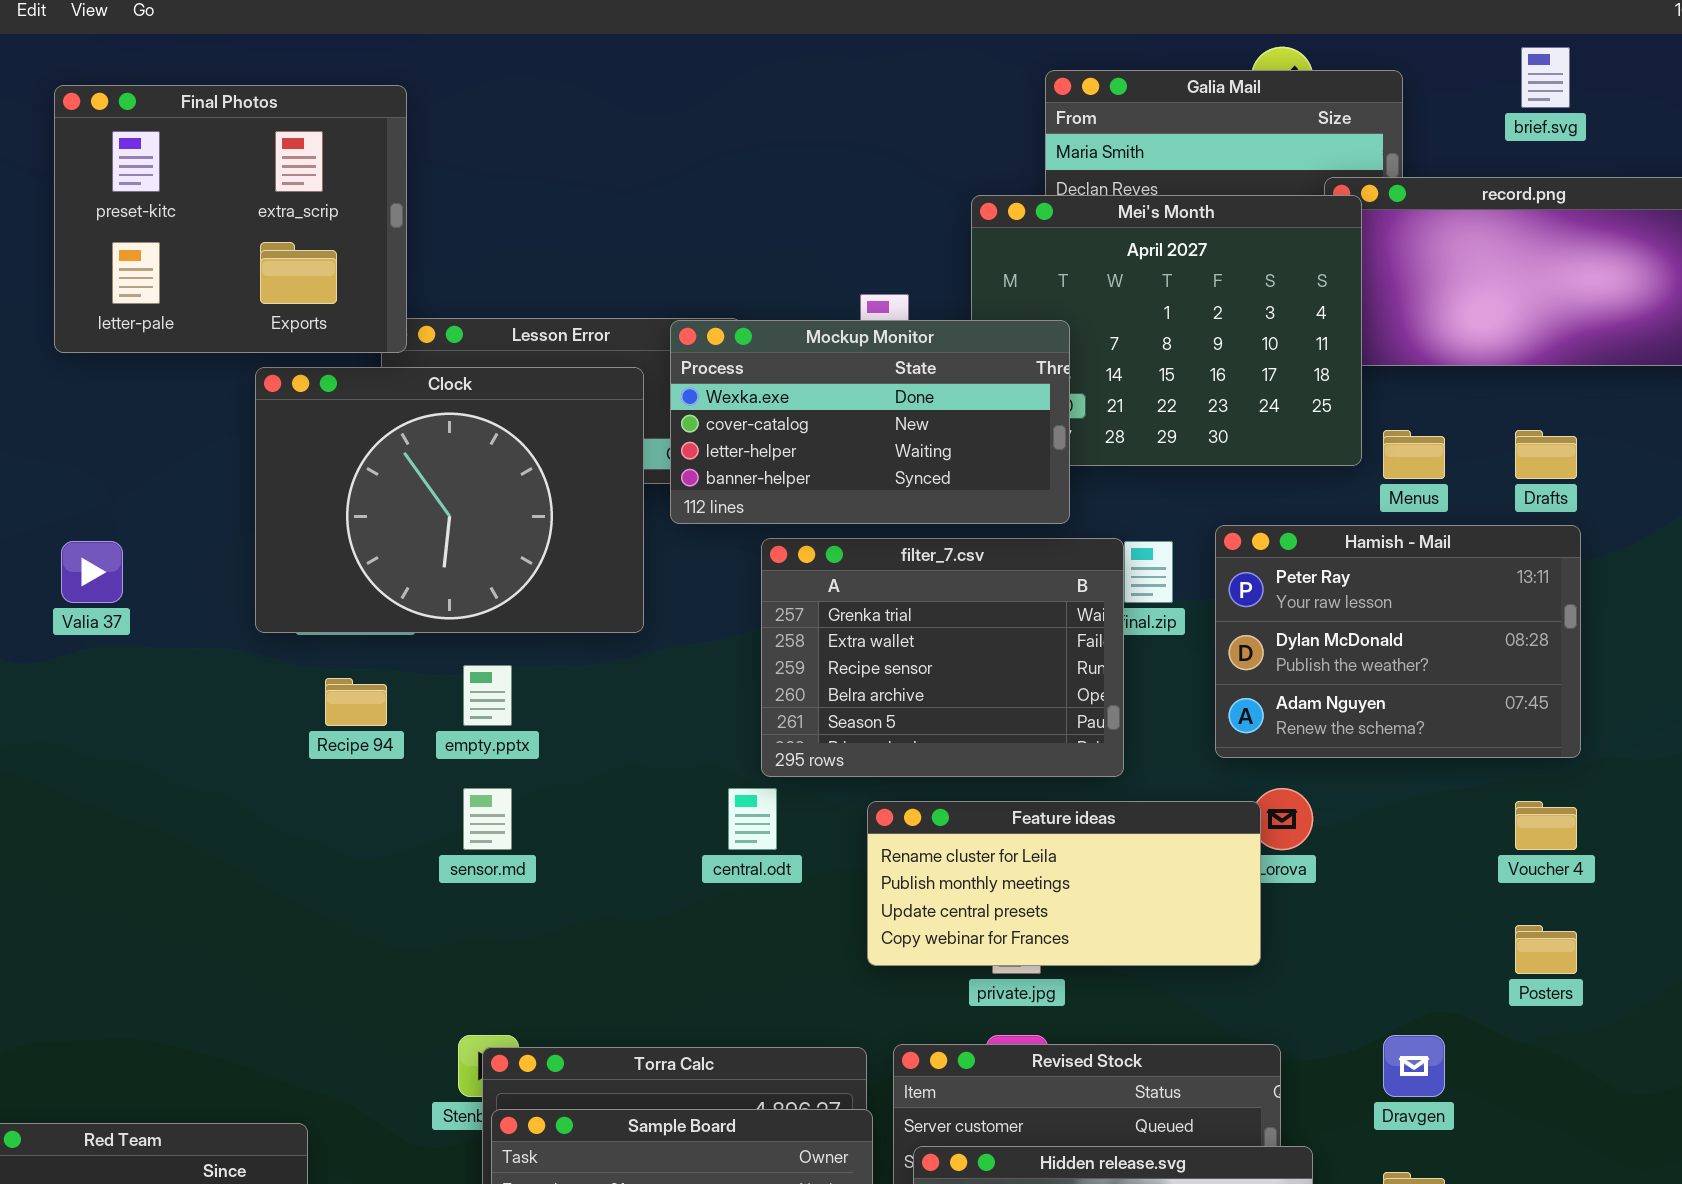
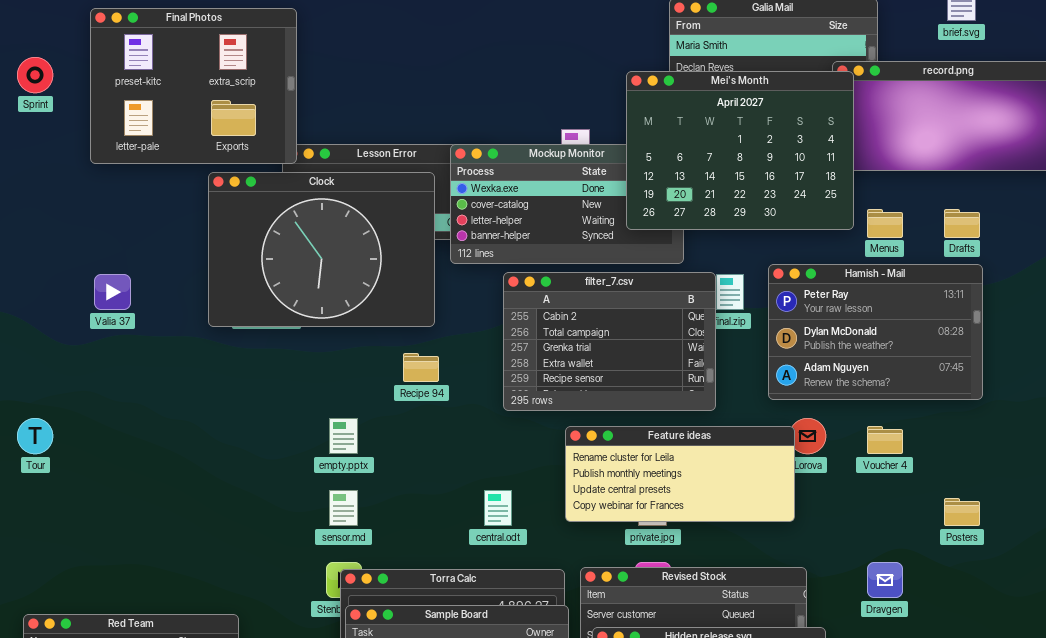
Mei's Month: [971,195,1362,466] -> [626,71,854,230], raised
filter_7.csv: [761,538,1124,777] -> [503,272,716,411], scrolled up 2 rows
empty.pptx: [463,665,512,726] -> [329,418,358,454], moved
Recipe 94: [325,678,387,726] -> [403,353,439,382], moved
sensor.md: [463,788,512,850] -> [329,490,358,526], moved
central.odt: [728,788,777,850] -> [484,490,512,526], moved
Voucher 4: [1515,801,1577,850] -> [867,426,903,454], moved

